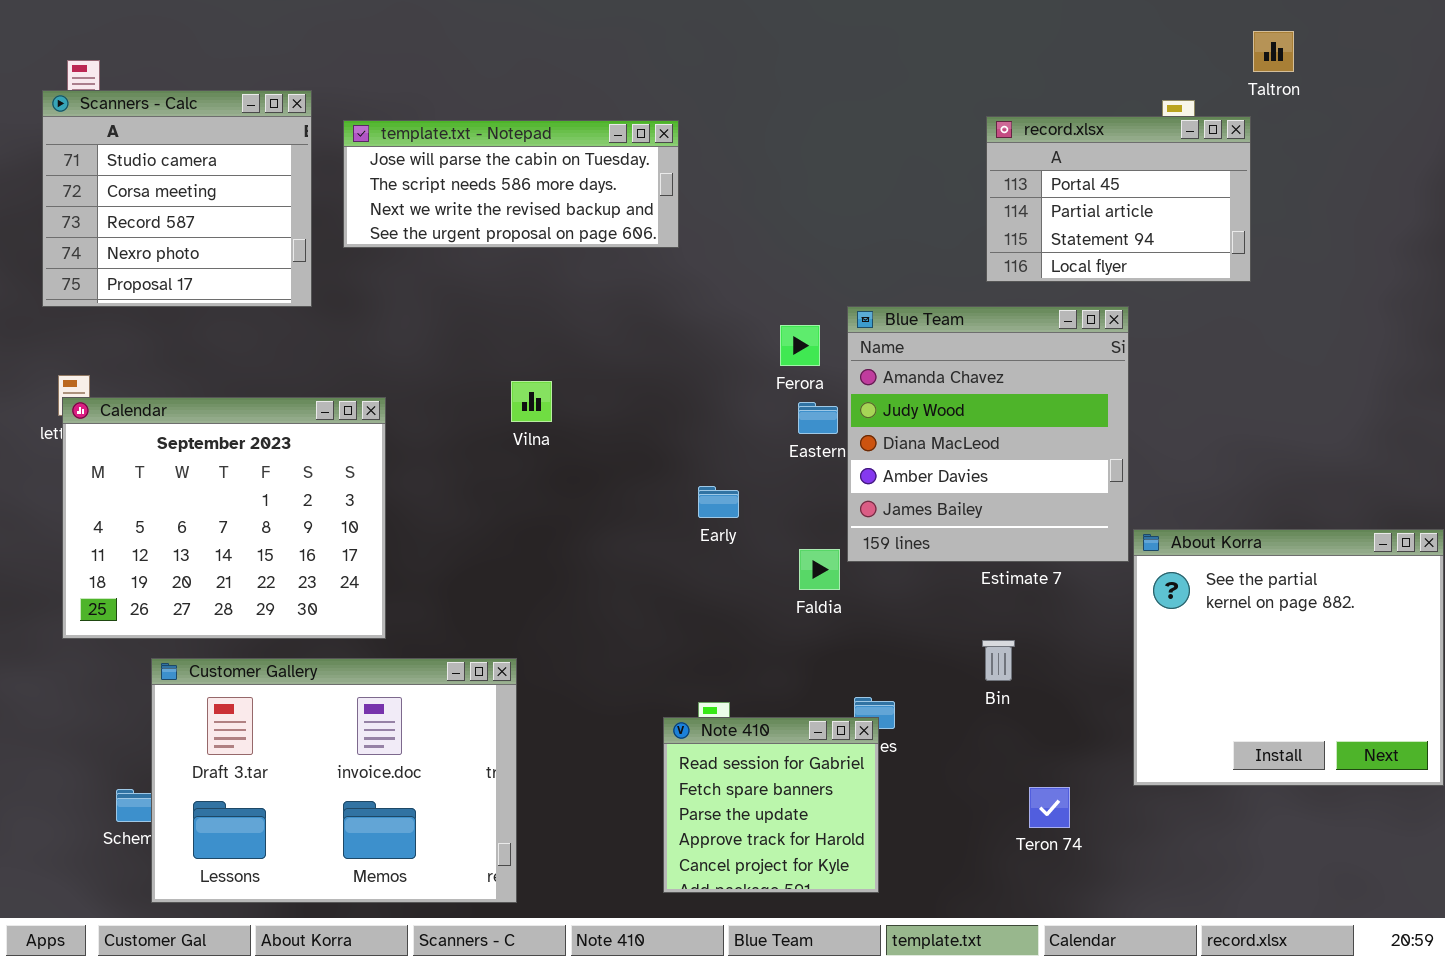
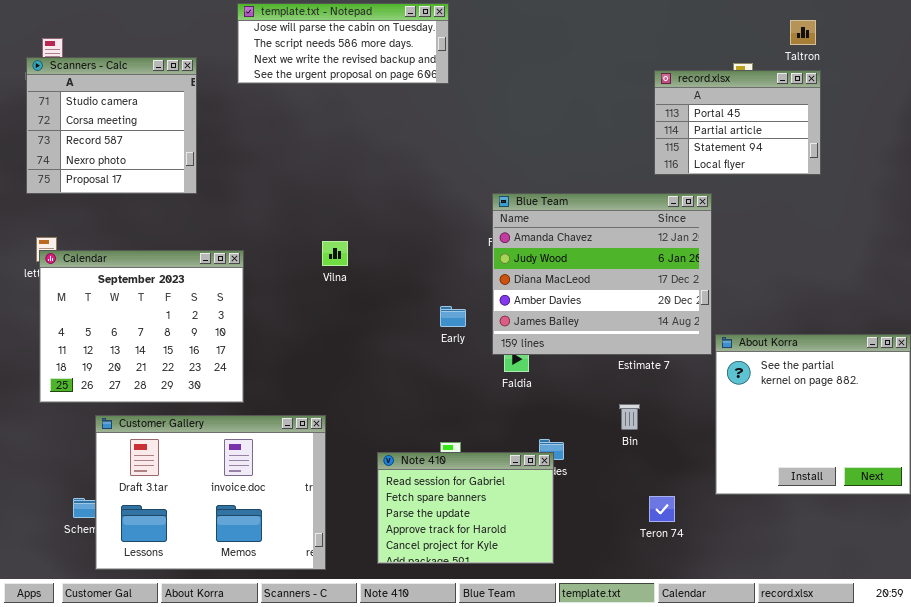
record.xlsx: [986,116,1251,282] -> [654,70,821,175], moved
template.txt - Notepad: [343,120,679,248] -> [237,3,449,84], moved
Blue Team: [847,306,1129,562] -> [492,193,712,355], resized
Note 410: [663,717,879,893] -> [377,452,554,564], resized

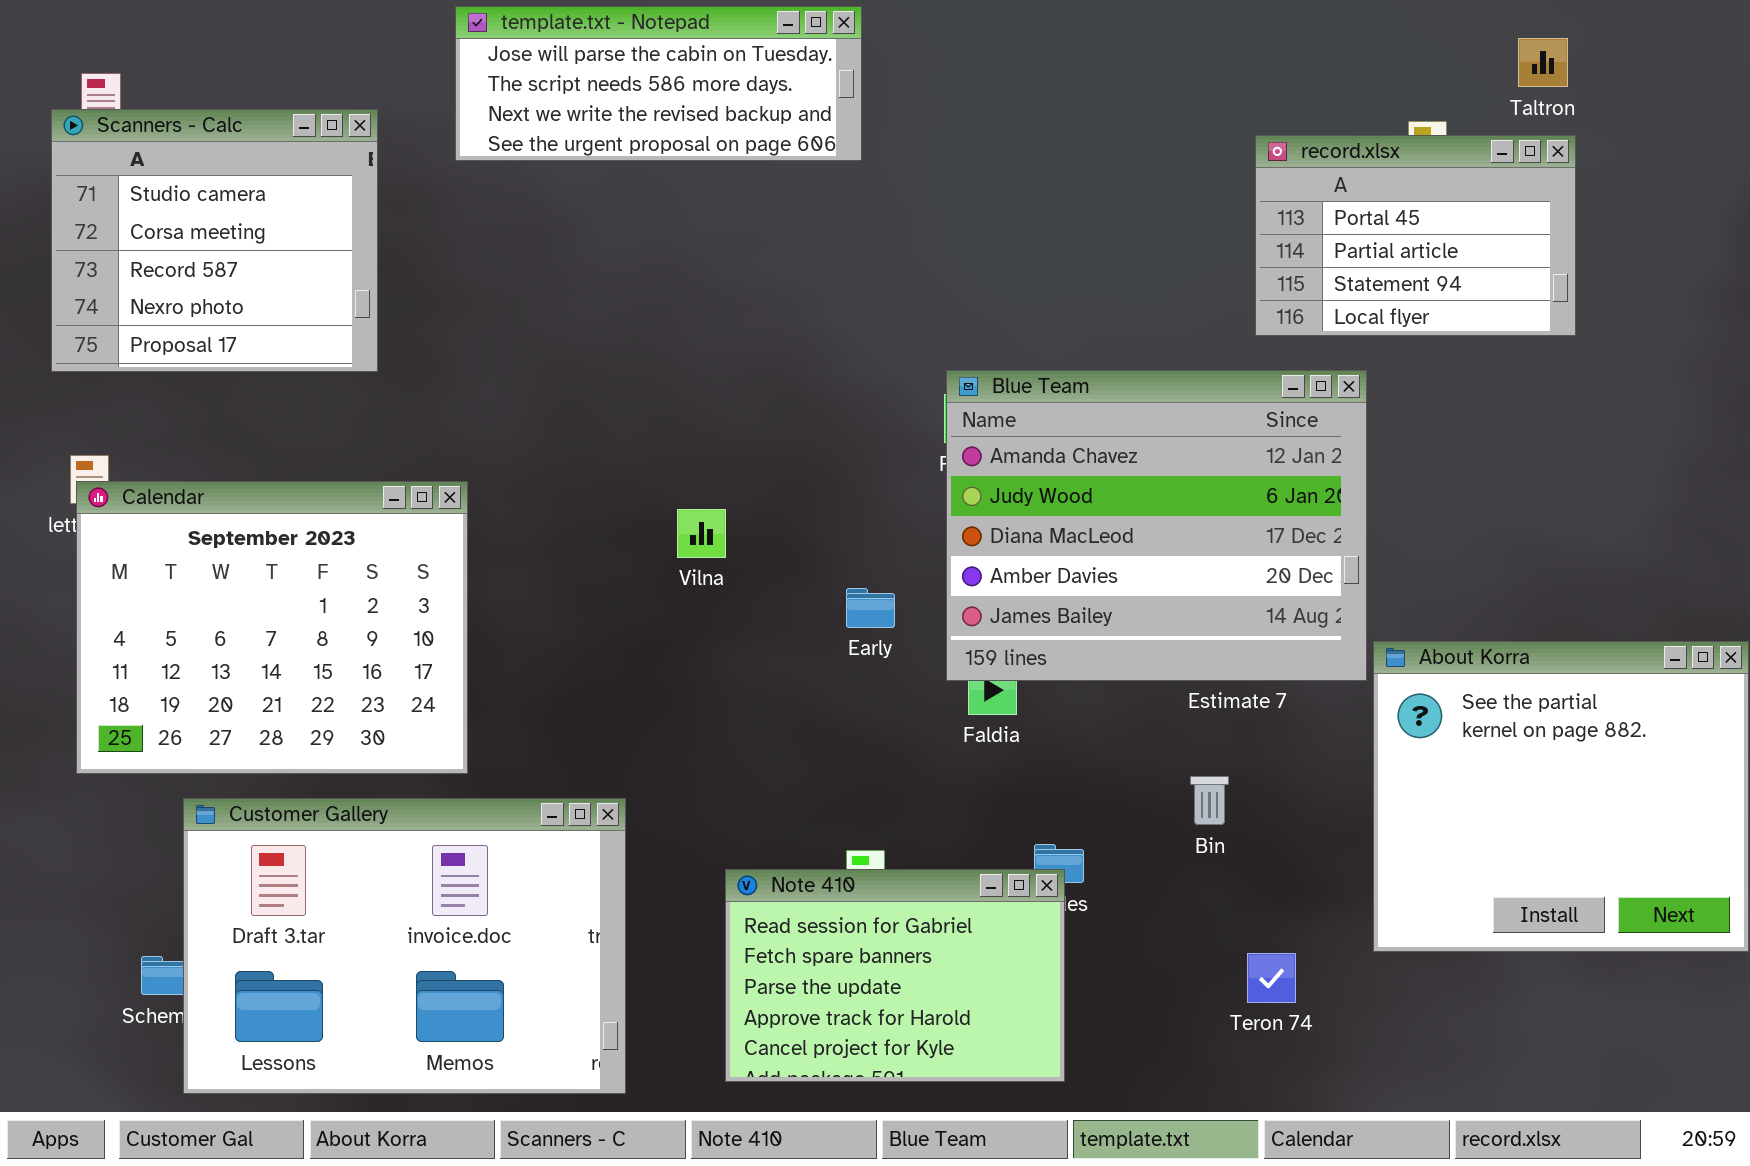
Vilna: [322,241,348,266] -> [677,509,726,558], moved

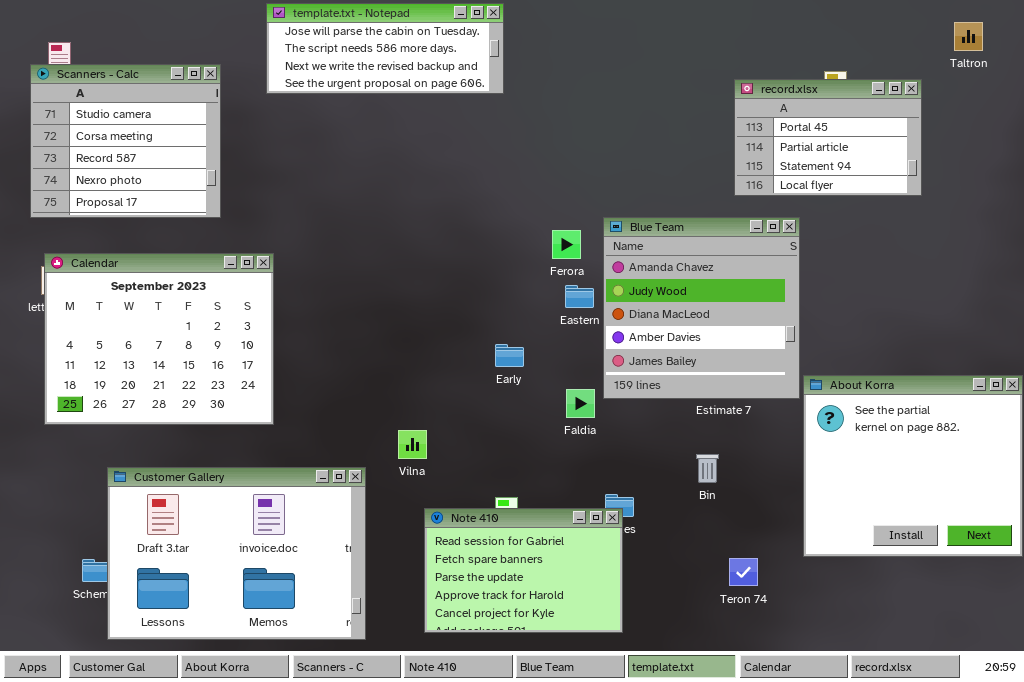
Taltron: [1518,38,1568,87] -> [954,22,983,51], moved
Blue Team: [946,370,1367,681] -> [603,217,800,399], resized
Calendar: [76,481,468,774] -> [44,253,274,425], moved
Vilna: [677,509,726,558] -> [398,430,427,459], moved

